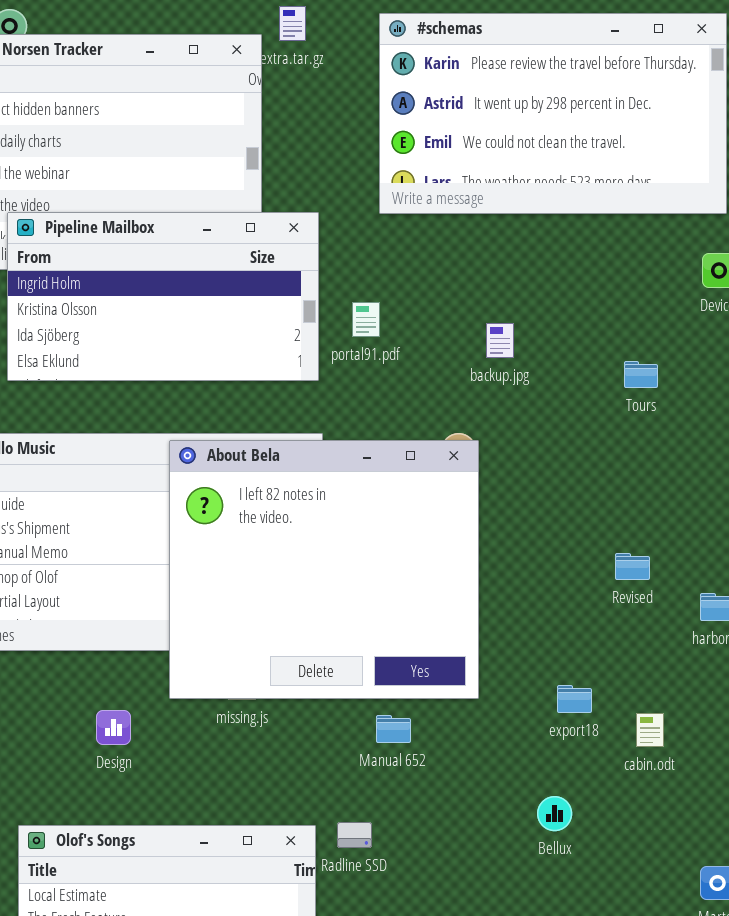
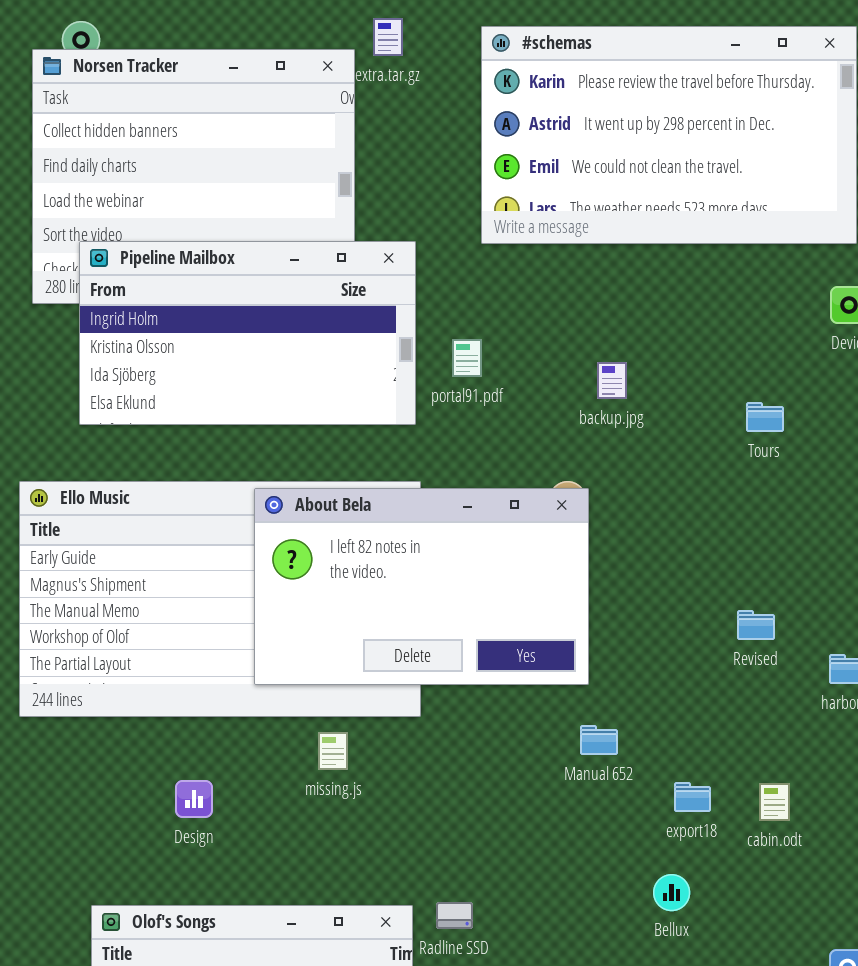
About Bela: [169,440,479,699] -> [254,488,589,685], resized
export18: [557,685,592,713] -> [674,782,711,812], moved
Manual 652: [376,715,411,743] -> [580,725,618,755], moved

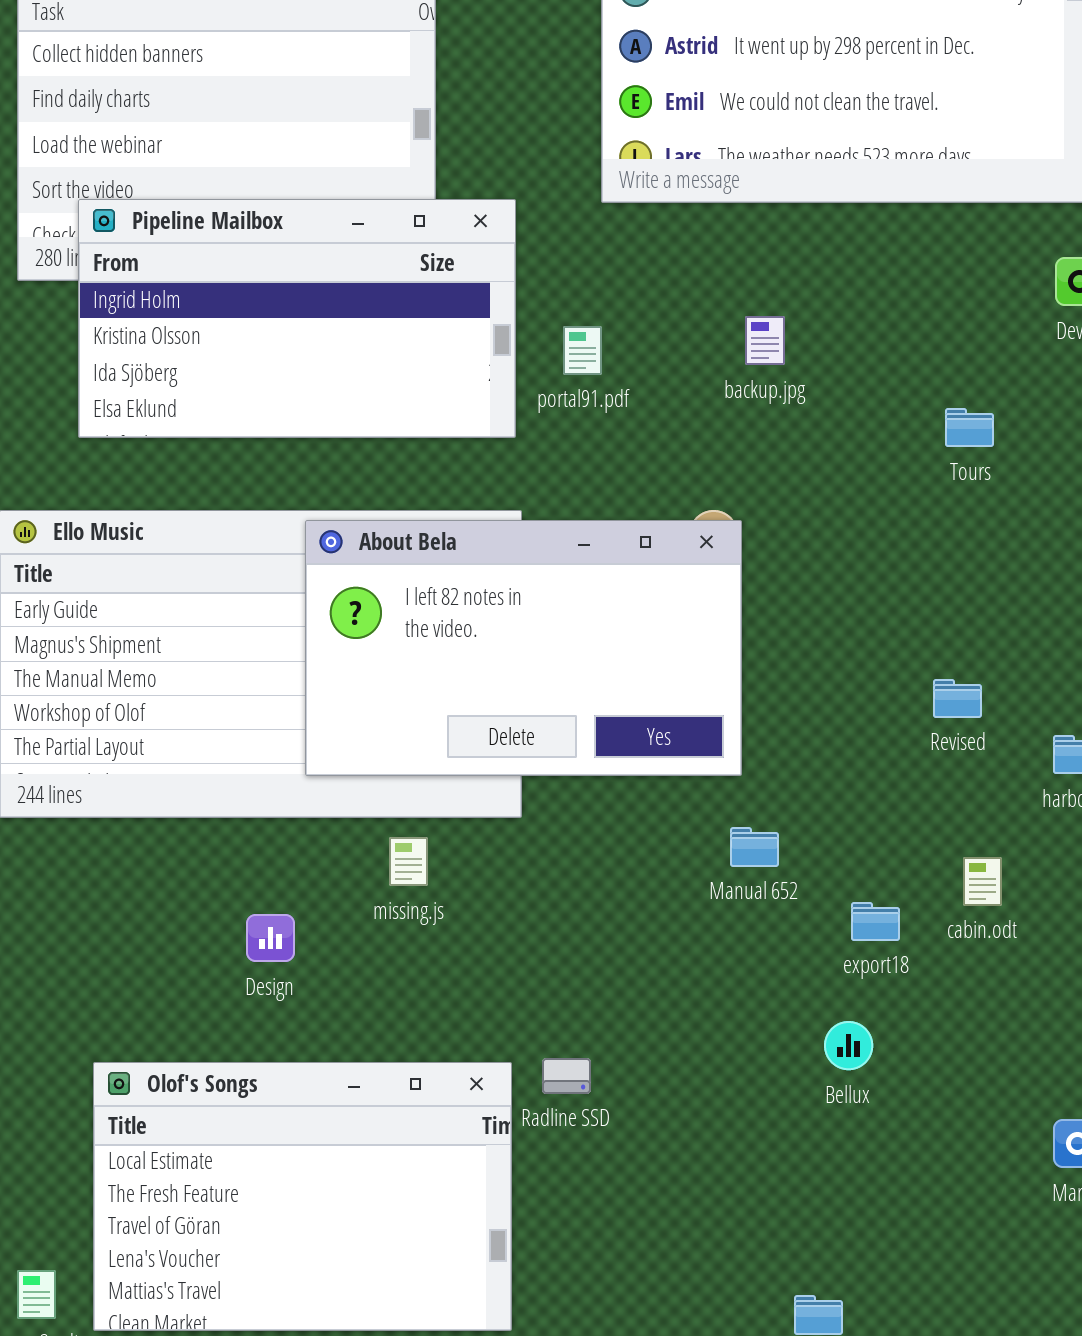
backup.jpg: [597,362,627,399] -> [745,316,785,365], moved
Design: [175,780,213,818] -> [246,914,295,962], moved
cabin.odt: [759,783,790,821] -> [963,857,1002,906], moved

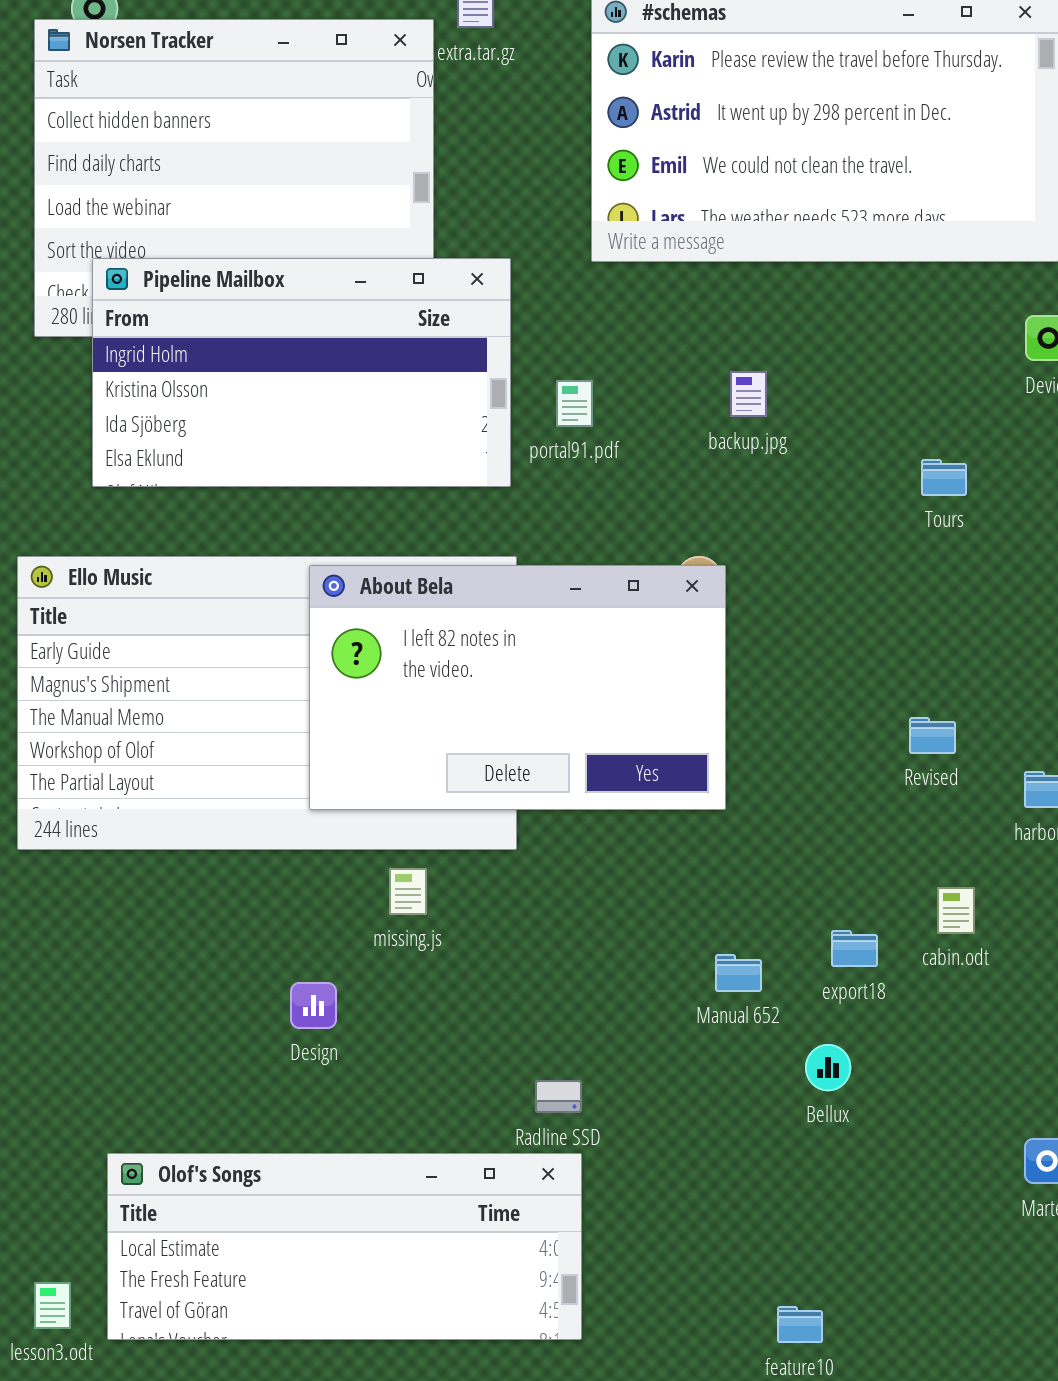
Manual 652: [730,827,779,867] -> [715,954,762,992], moved
Design: [246,914,295,962] -> [290,982,337,1029], moved
Olof's Songs: [93,1062,512,1331] -> [107,1153,582,1340], resized

